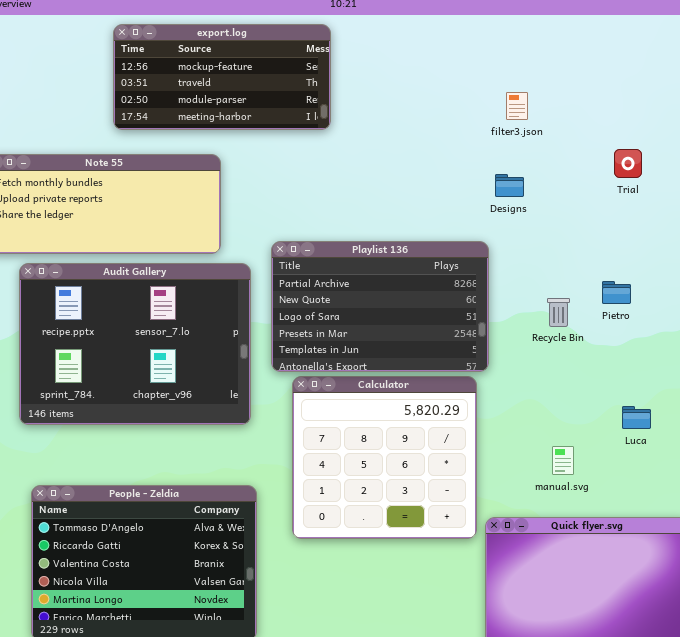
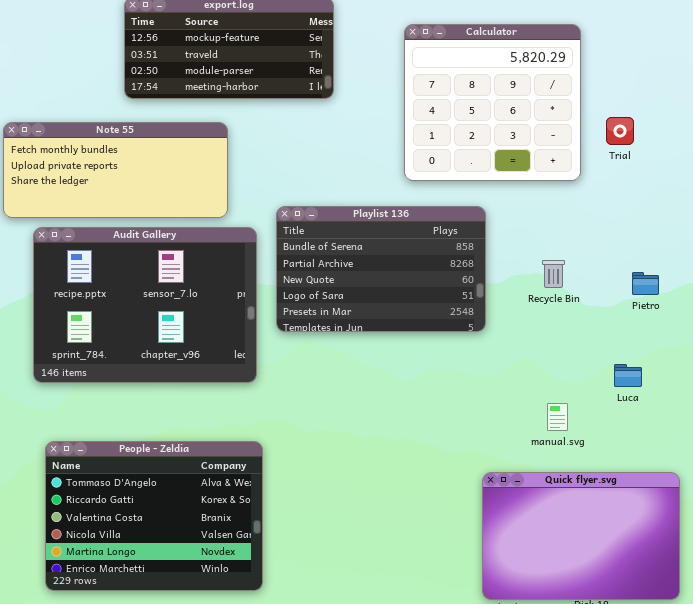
Playlist 136: [271,241,489,372] -> [276,206,486,332], scrolled up 1 row
Pietro: [602,281,631,304] -> [632,272,659,295], moved
Calculator: [292,376,477,539] -> [404,24,581,181], moved

